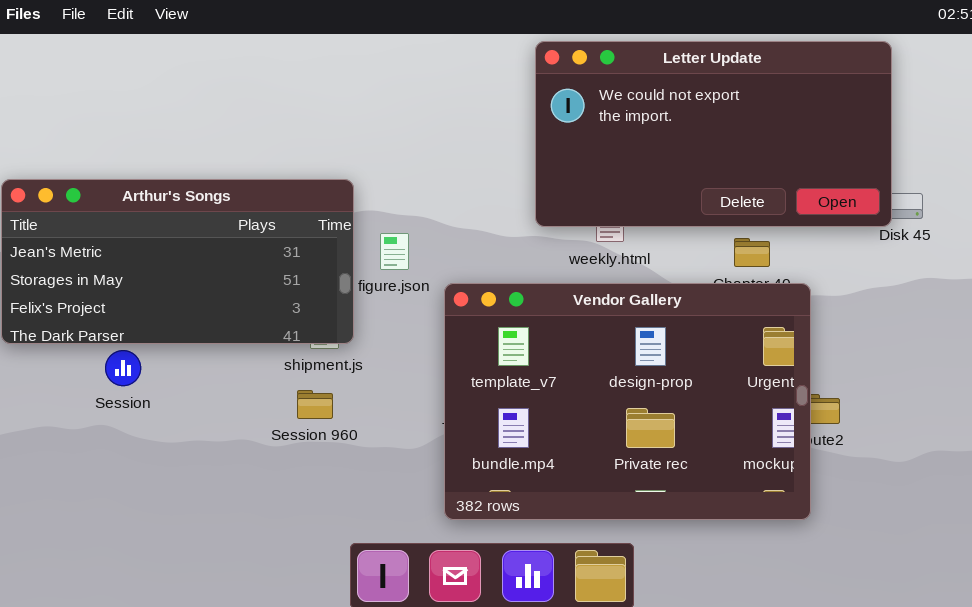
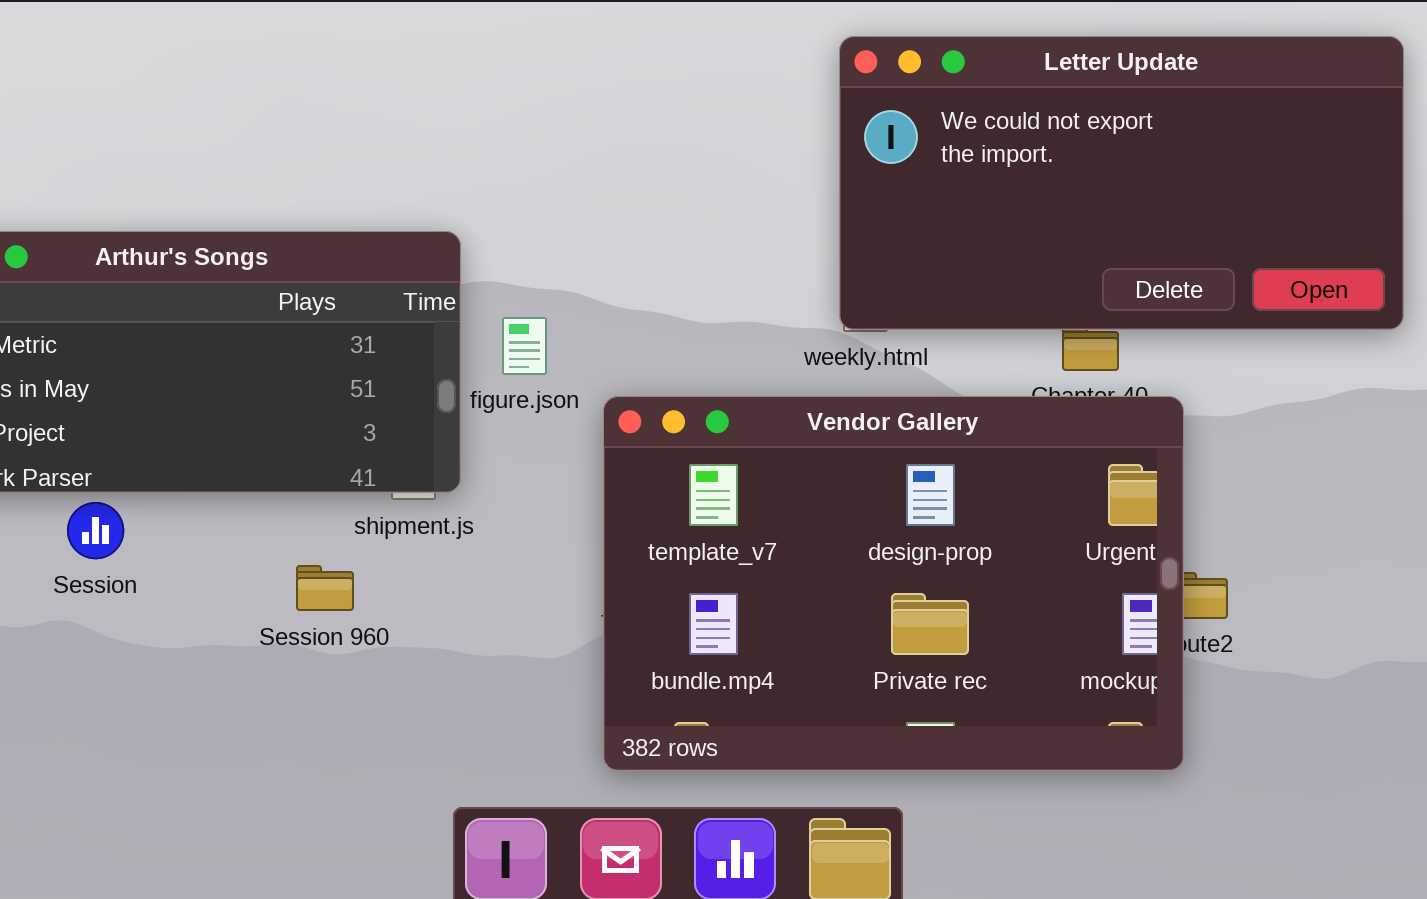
Letter Update: [535,41,892,227] -> [839,36,1404,330], moved
Session 960: [297,390,333,419] -> [296,565,354,611], moved

